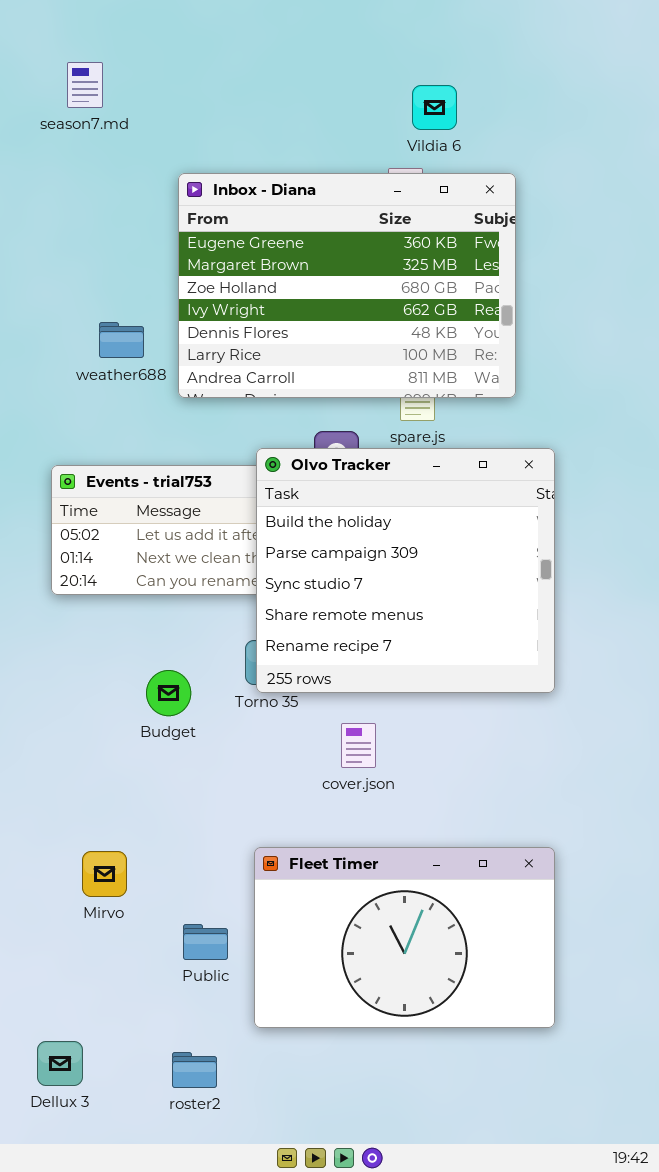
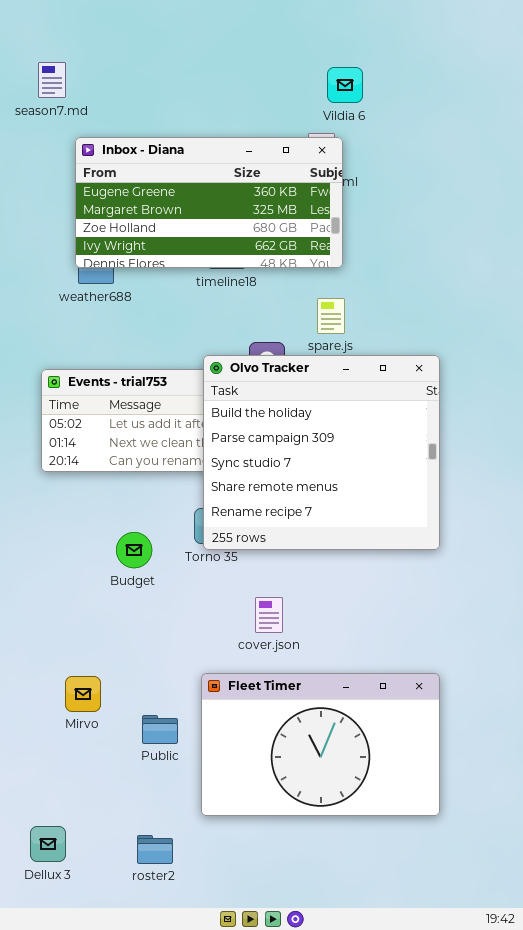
season7.md: [67,62,103,108] -> [38,62,66,98], moved
Inbox - Diana: [178,173,516,398] -> [75,137,343,268], moved, resized
cover.json: [341,723,376,768] -> [255,597,283,633], moved
Public: [183,924,228,960] -> [142,715,178,744], moved

